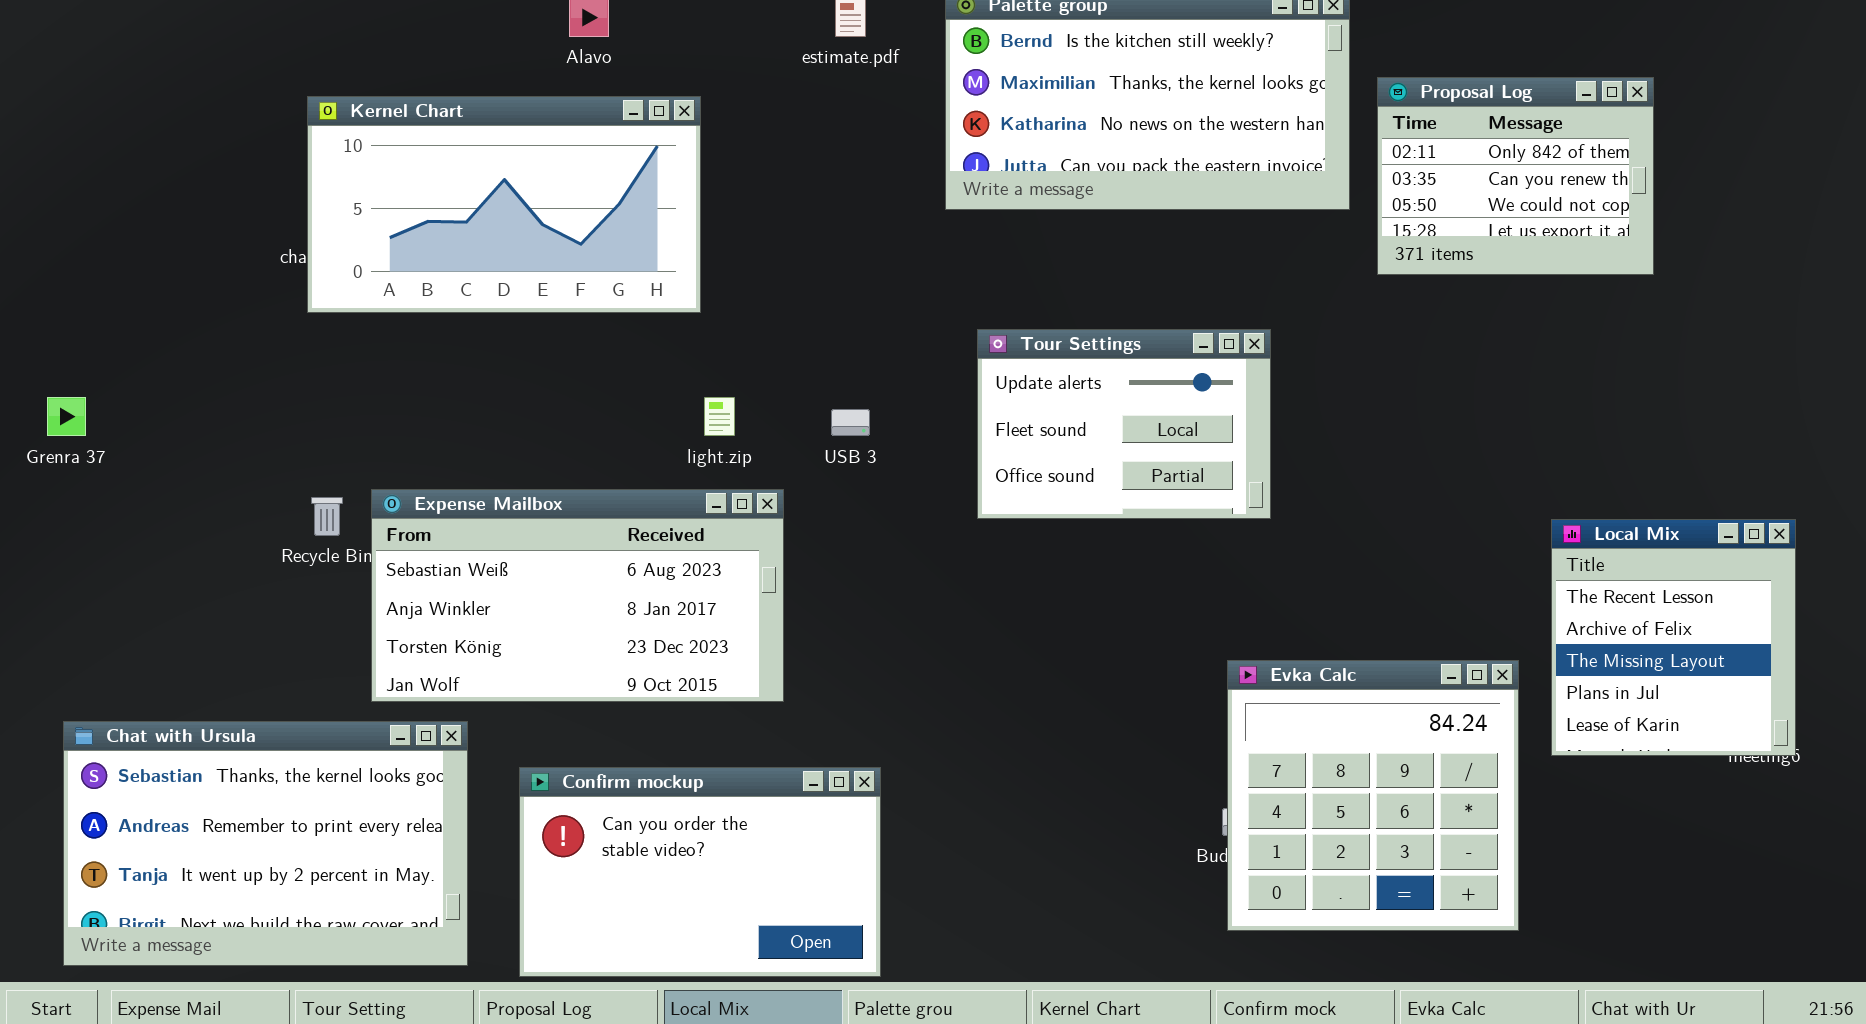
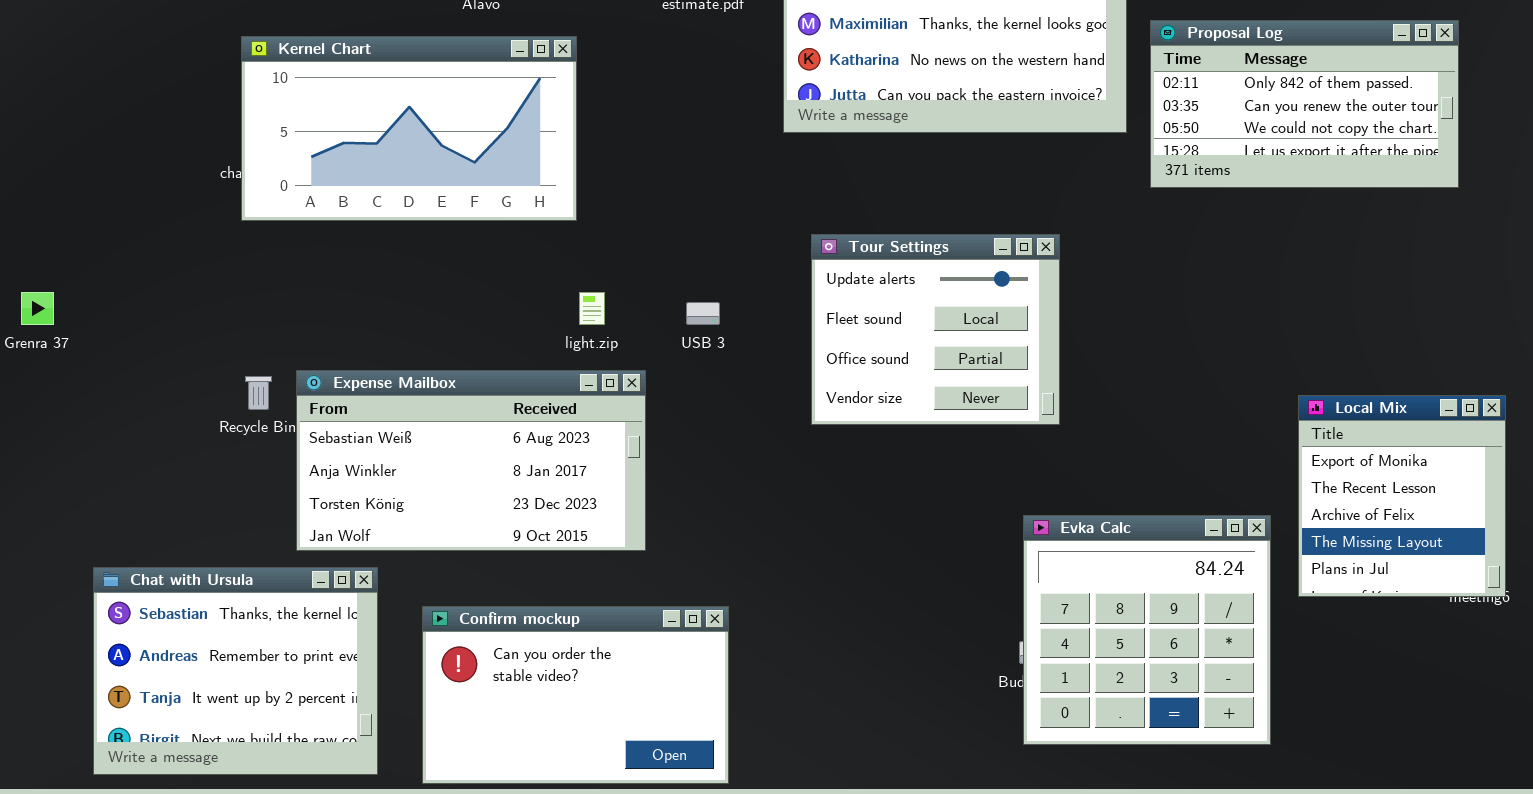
Proposal Log: [1377,77,1654,275] -> [1150,20,1459,188], resized
Tour Settings: [977,329,1271,519] -> [811,234,1060,425], resized
Local Mix: [1551,519,1796,756] -> [1298,395,1506,597], scrolled up 1 row
Chat with Ursula: [63,721,468,966] -> [93,567,378,775], resized

